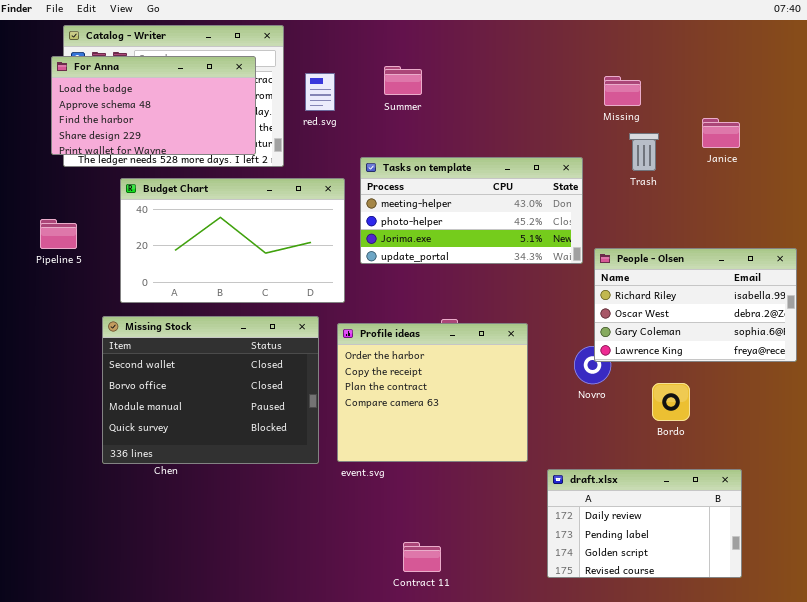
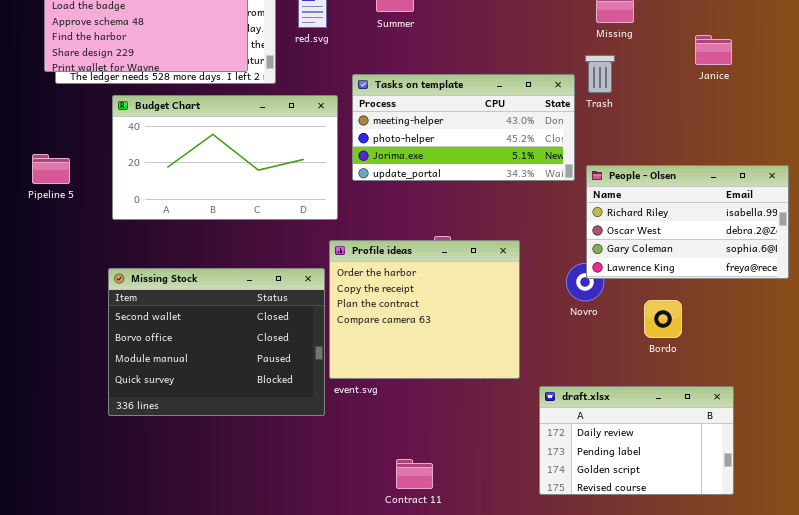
Trash: [629,133,659,171] -> [585,55,615,93], moved
Pipeline 5: [40,219,77,249] -> [32,154,70,184], moved
Missing Stock: [102,316,319,464] -> [108,268,325,416], moved

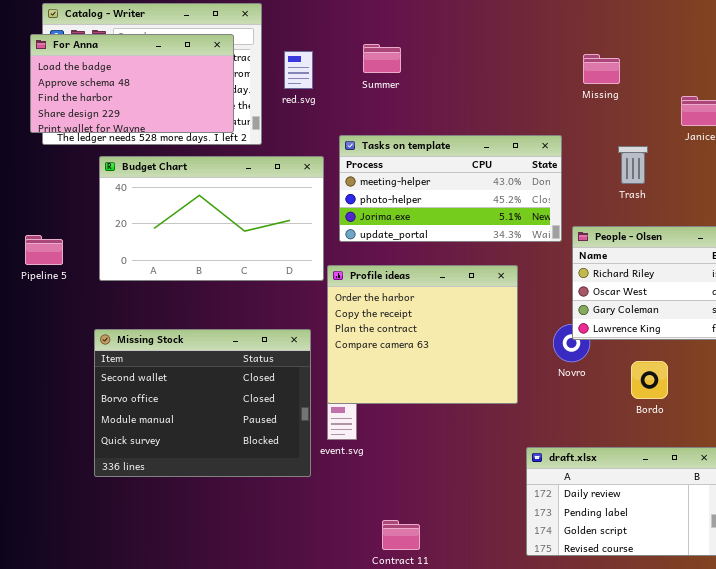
Trash: [585,55,615,93] -> [618,146,648,184], moved
Pipeline 5: [32,154,70,184] -> [25,235,63,265], moved
Profile ideas: [329,240,520,379] -> [327,265,518,404], moved

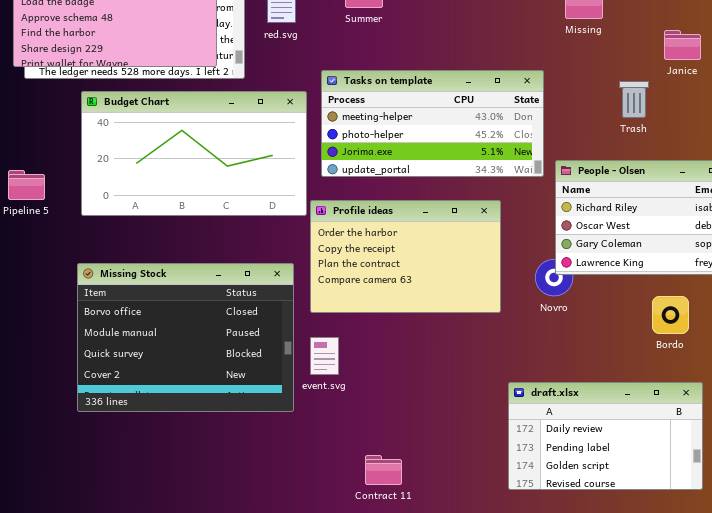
Trash: [618,146,648,184] -> [619,81,649,118], moved
Profile ideas: [327,265,518,404] -> [310,200,501,313], resized
Missing Stock: [94,329,311,477] -> [77,263,294,412], scrolled down 1 row
Bordo: [631,361,668,399] -> [652,296,689,334], moved

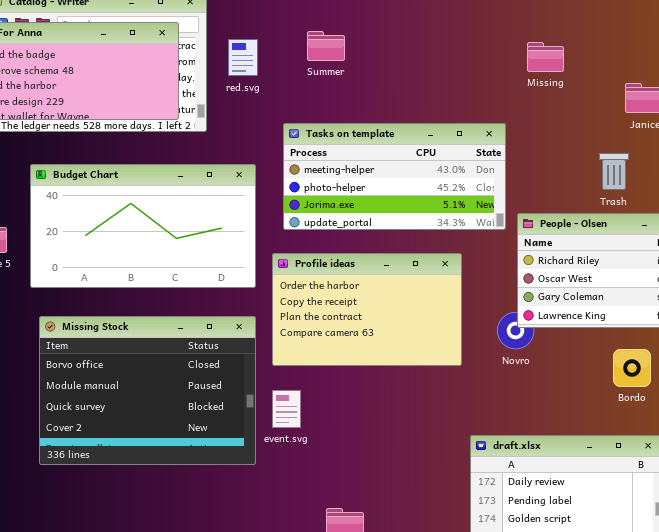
Trash: [619,81,649,118] -> [599,153,629,190], moved
Budget Chart: [81,91,307,216] -> [30,164,256,288], moved

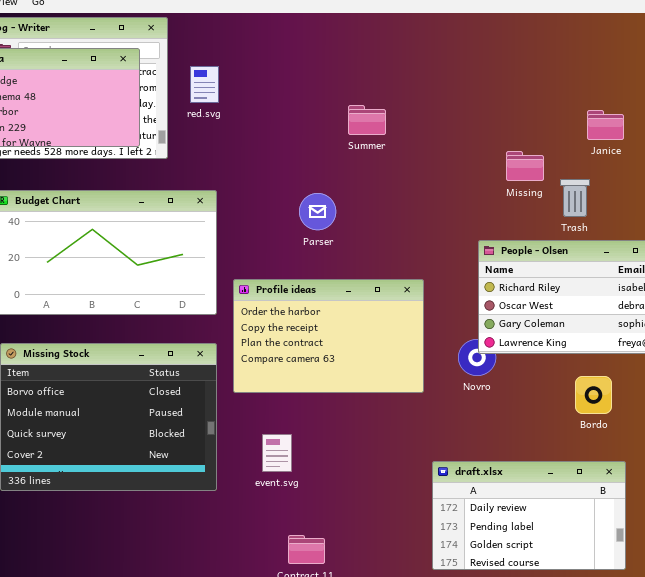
Summer: [307,31,345,61] -> [348,105,386,135], moved
Missing: [527,42,564,72] -> [506,151,544,181], moved
Tasks on template: [283,123,506,230] -> none, closed
event.svg: [272,390,301,428] -> [262,434,292,472], moved

